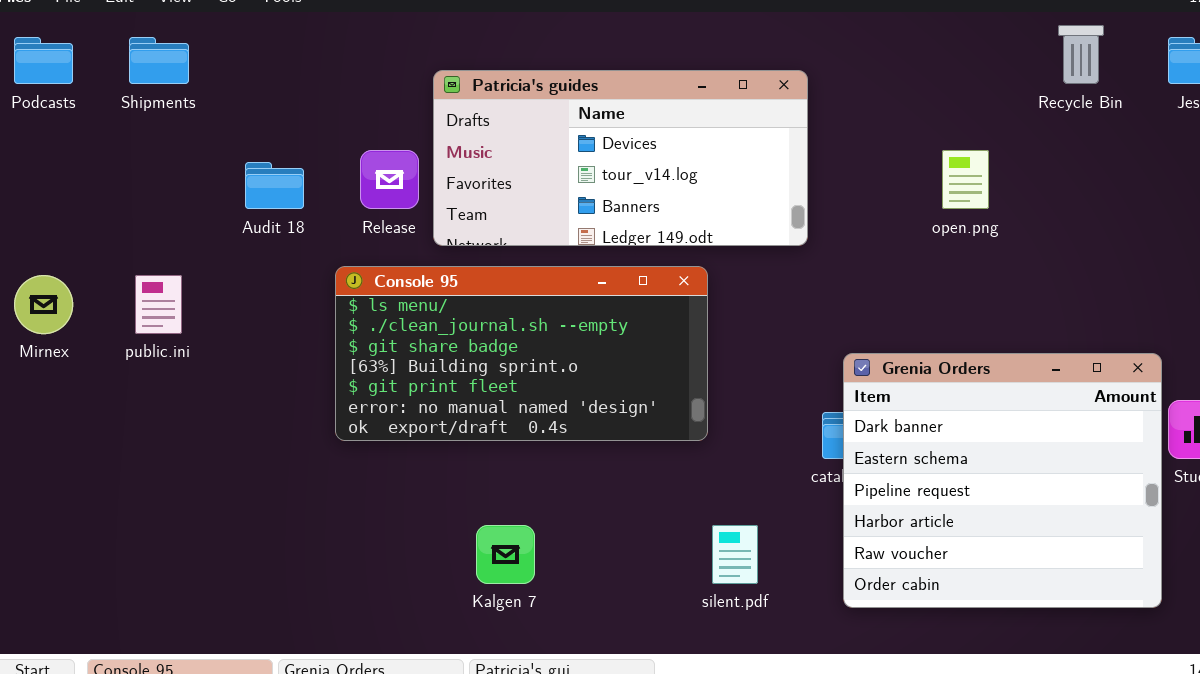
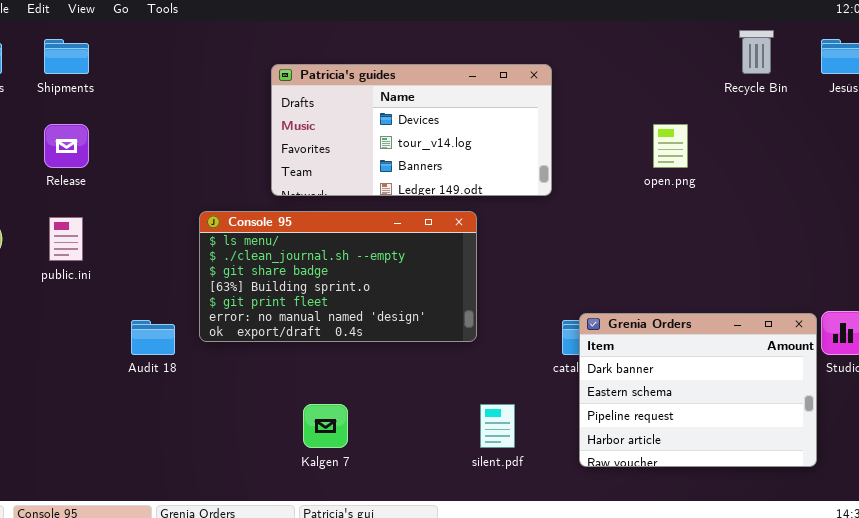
Release: [360,150,419,209] -> [44,124,89,168], moved
Audit 18: [245,162,304,209] -> [131,320,175,355], moved
Grenia Orders: [843,353,1162,608] -> [579,313,817,467], resized

